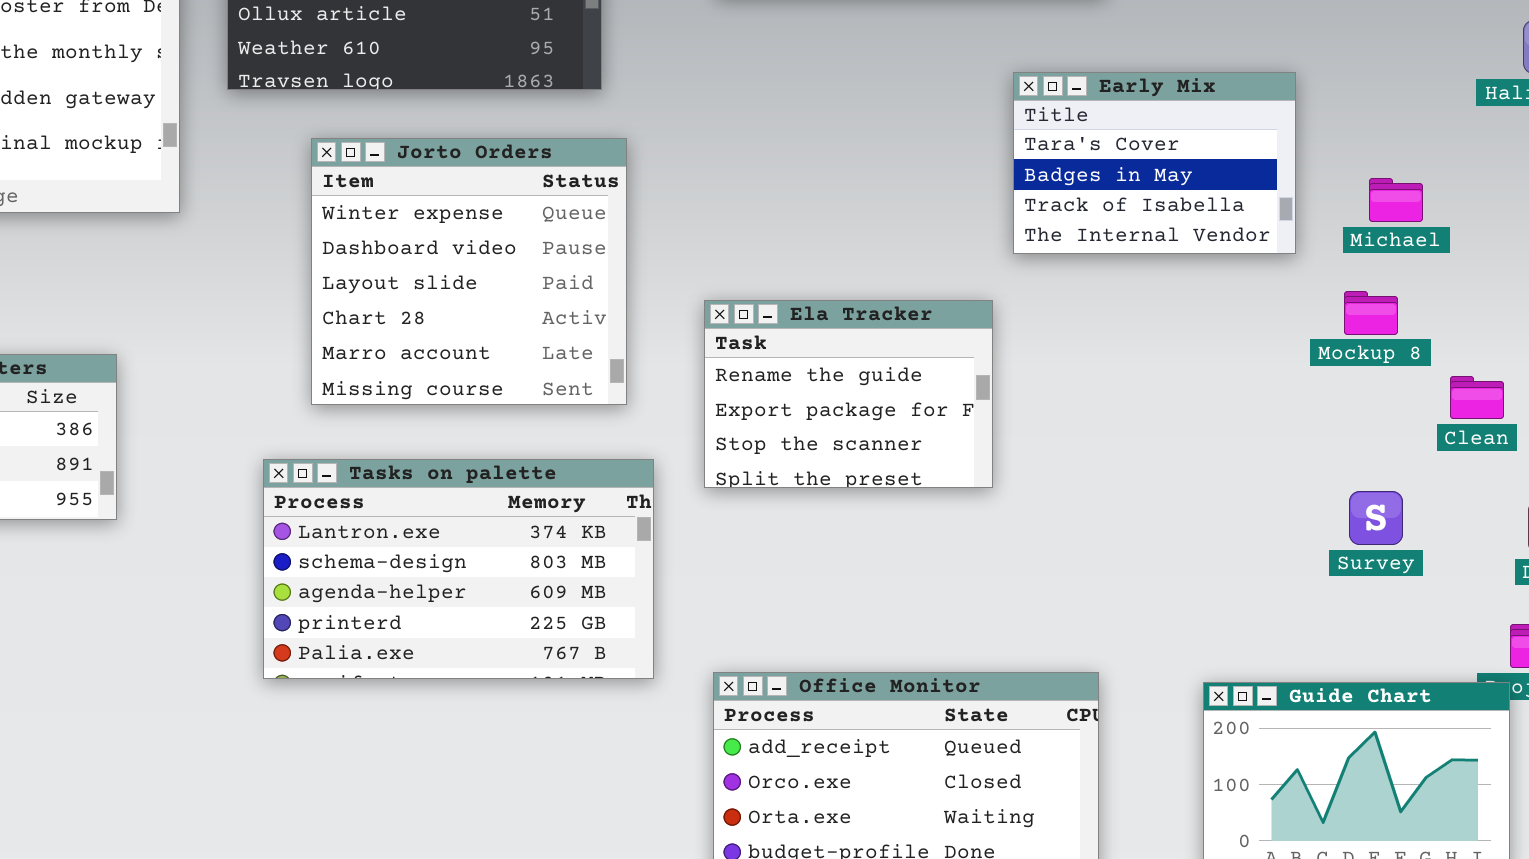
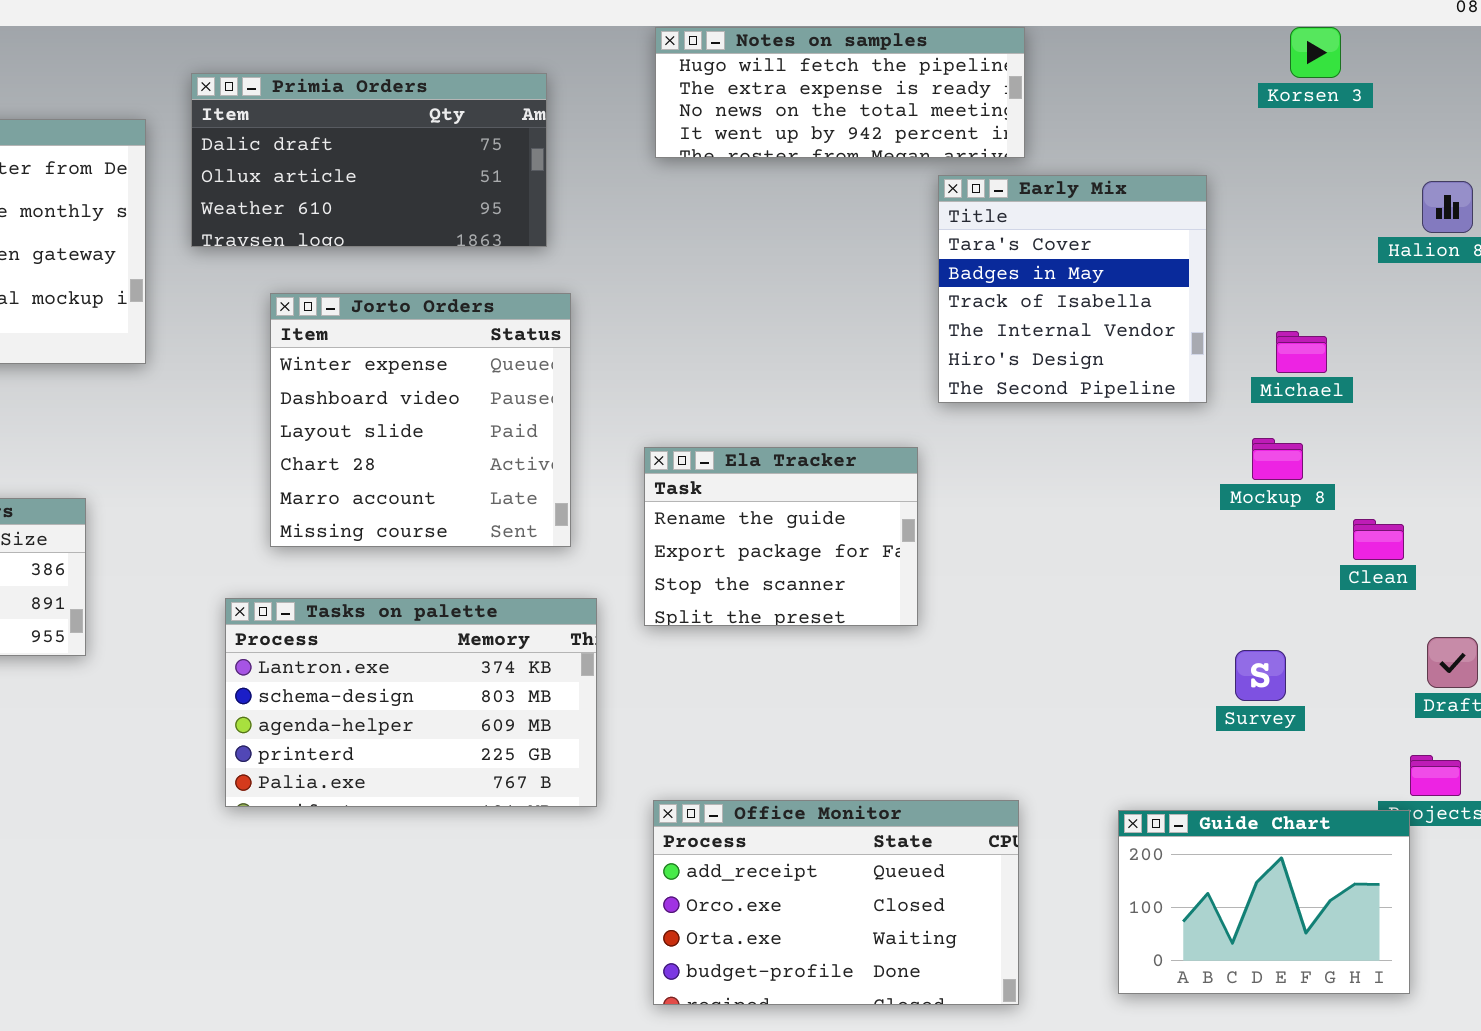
Early Mix: [1013,72,1296,254] -> [938,175,1207,403], resized
Survey: [1349,491,1403,545] -> [1235,650,1286,701], moved

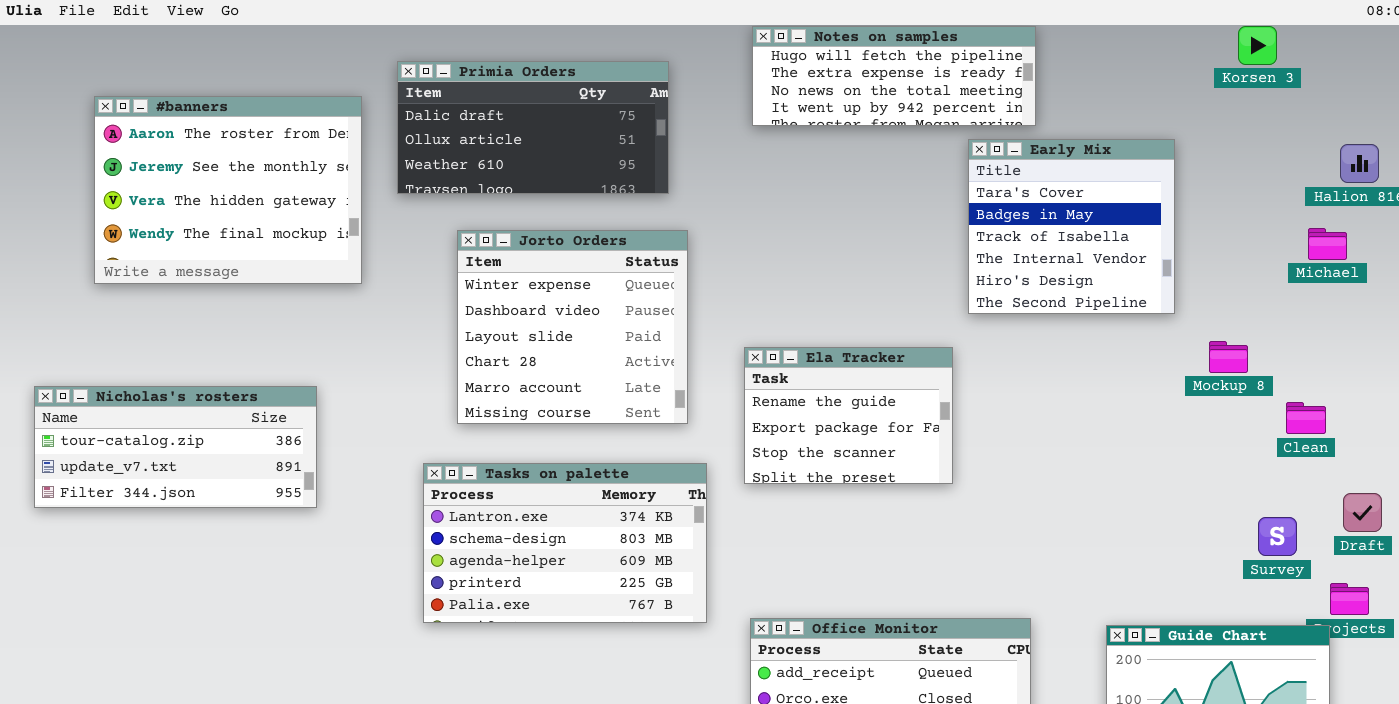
Michael: [1276,331,1327,373] -> [1308,228,1347,260], moved
Survey: [1235,650,1286,701] -> [1258,517,1297,556], moved

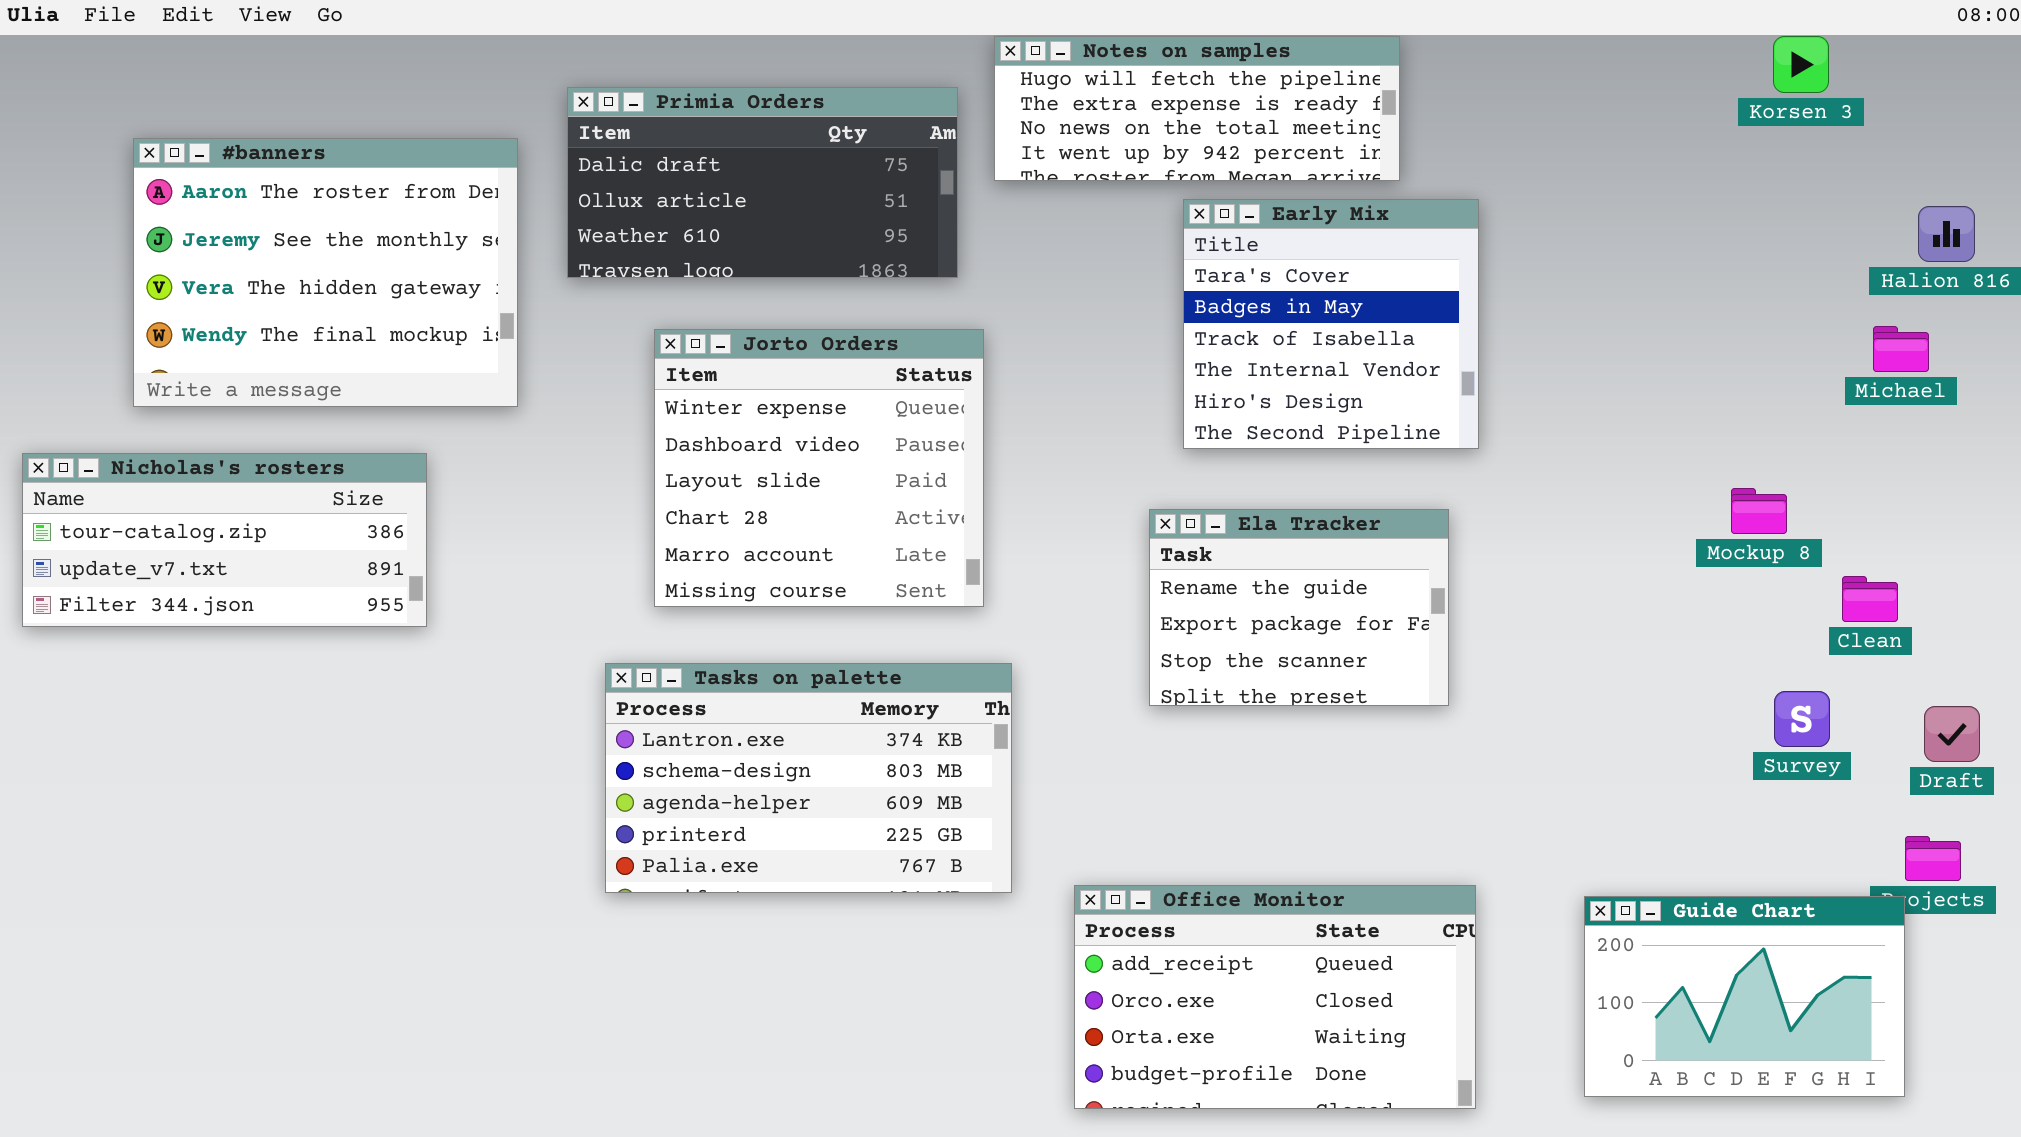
Notes on samples: [752,26,1036,126] -> [994,36,1400,181], moved
Early Mix: [968,139,1175,314] -> [1183,199,1479,449], moved
Ela Tracker: [744,347,953,484] -> [1149,509,1449,706], moved
Nicholas's rosters: [34,386,317,508] -> [22,453,427,627], moved
Survey: [1258,517,1297,556] -> [1774,691,1830,747], moved

